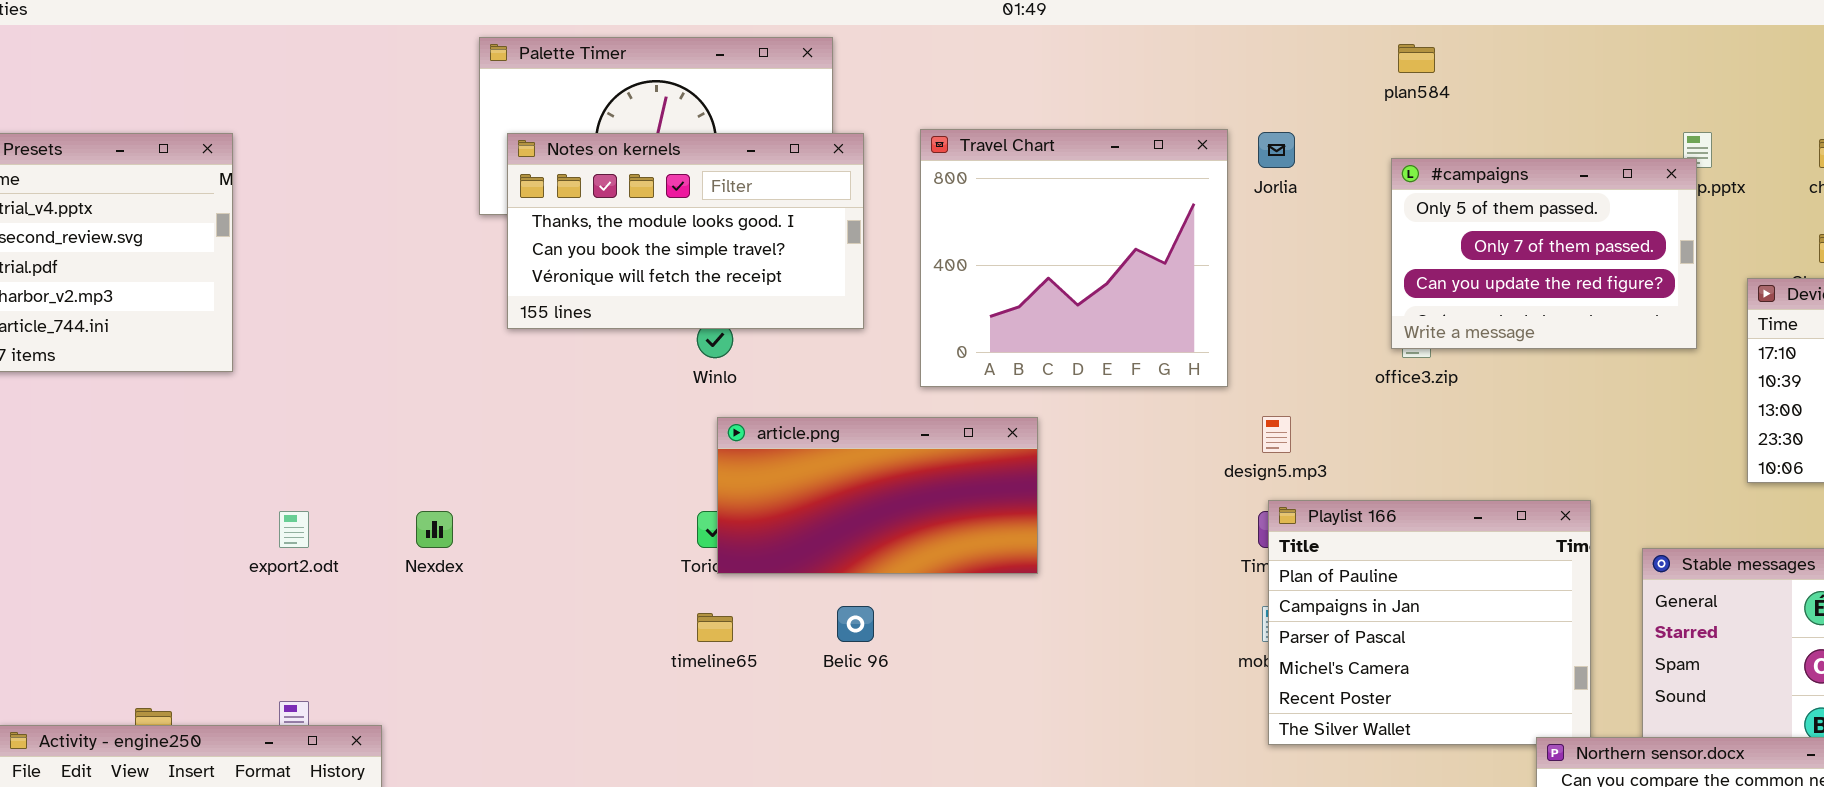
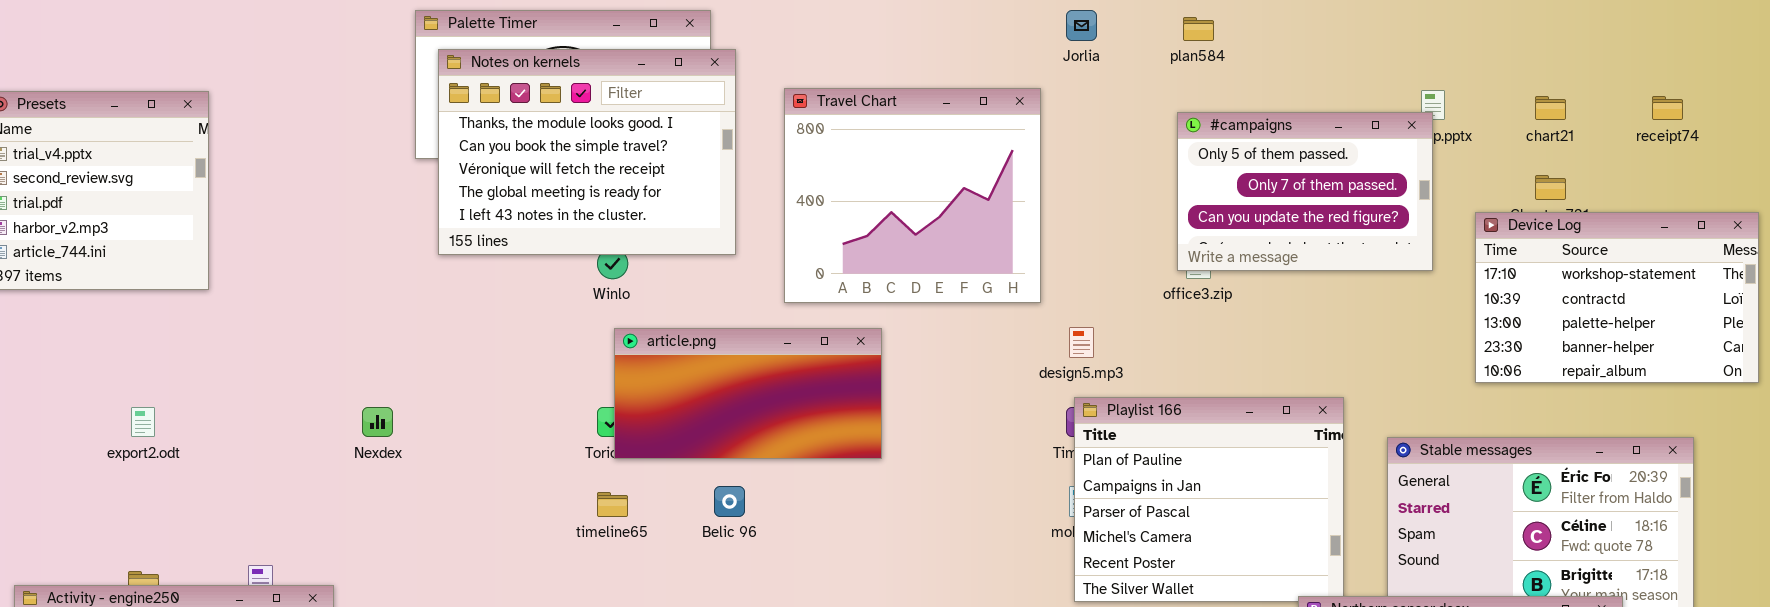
Jorlia: [1258,132,1295,168] -> [1066,10,1097,41], moved
Notes on kernels: [507,133,864,329] -> [438,49,736,255], resized
export2.odt: [279,511,309,548] -> [131,407,155,437], moved

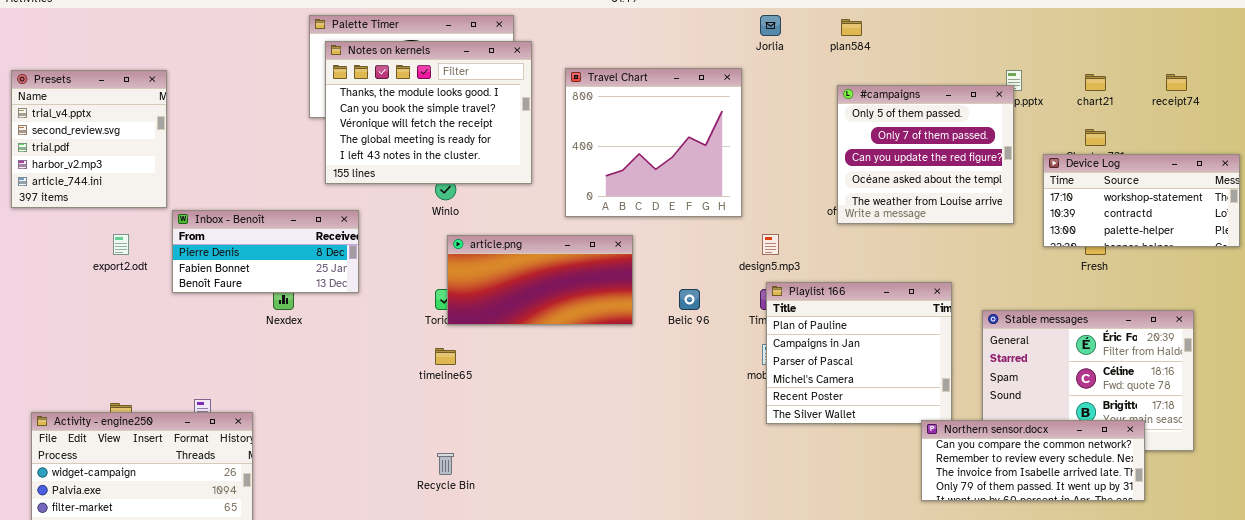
#campaigns: [1177,112,1433,271] -> [837,85,1014,224], resized
Device Log: [1475,212,1759,383] -> [1043,154,1240,247], resized
Inbox - Benoît: none -> [172,210,359,293], opened
export2.odt: [131,407,155,437] -> [113,234,129,255], moved
Belic 96: [714,486,745,517] -> [679,289,700,310], moved

